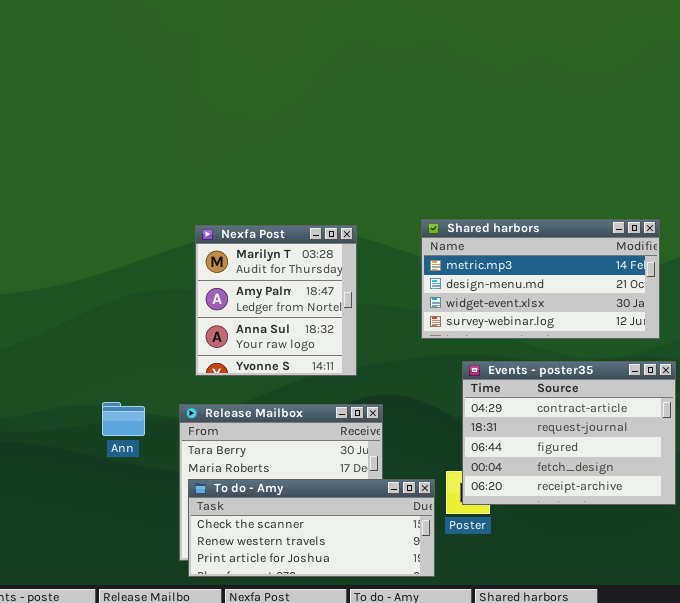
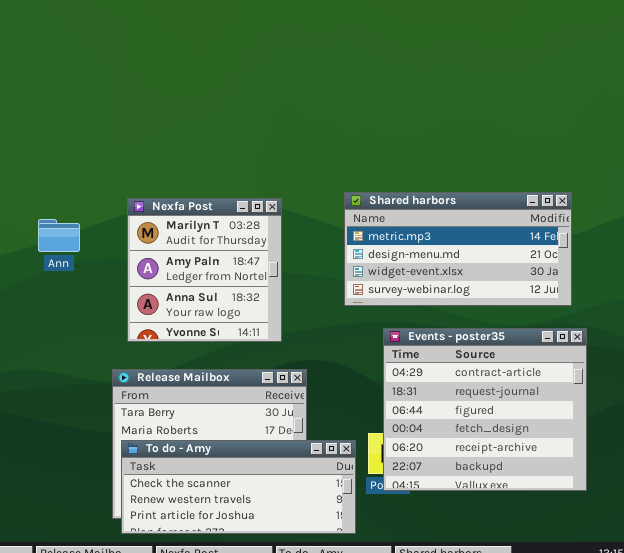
Events - poster35: [462,361,676,505] -> [383,328,587,491], resized
Ann: [102,402,145,436] -> [38,219,80,252], moved

